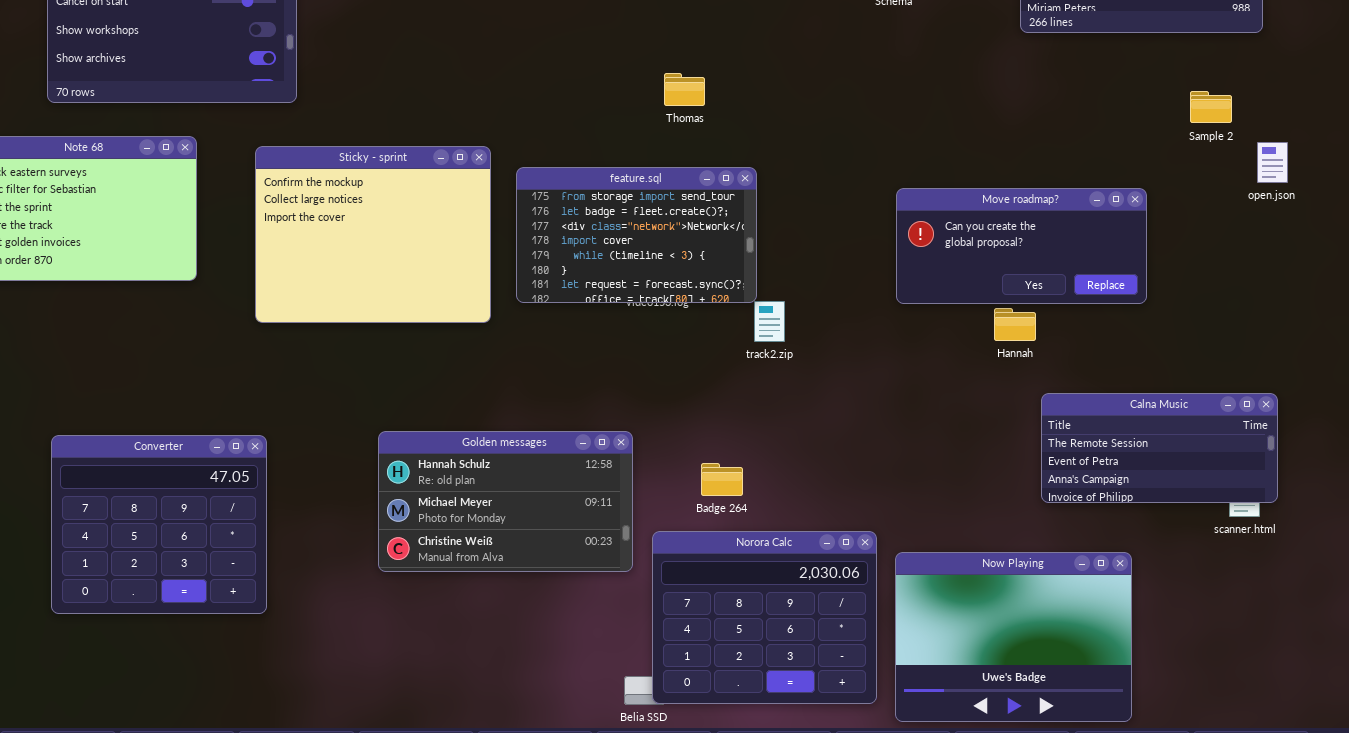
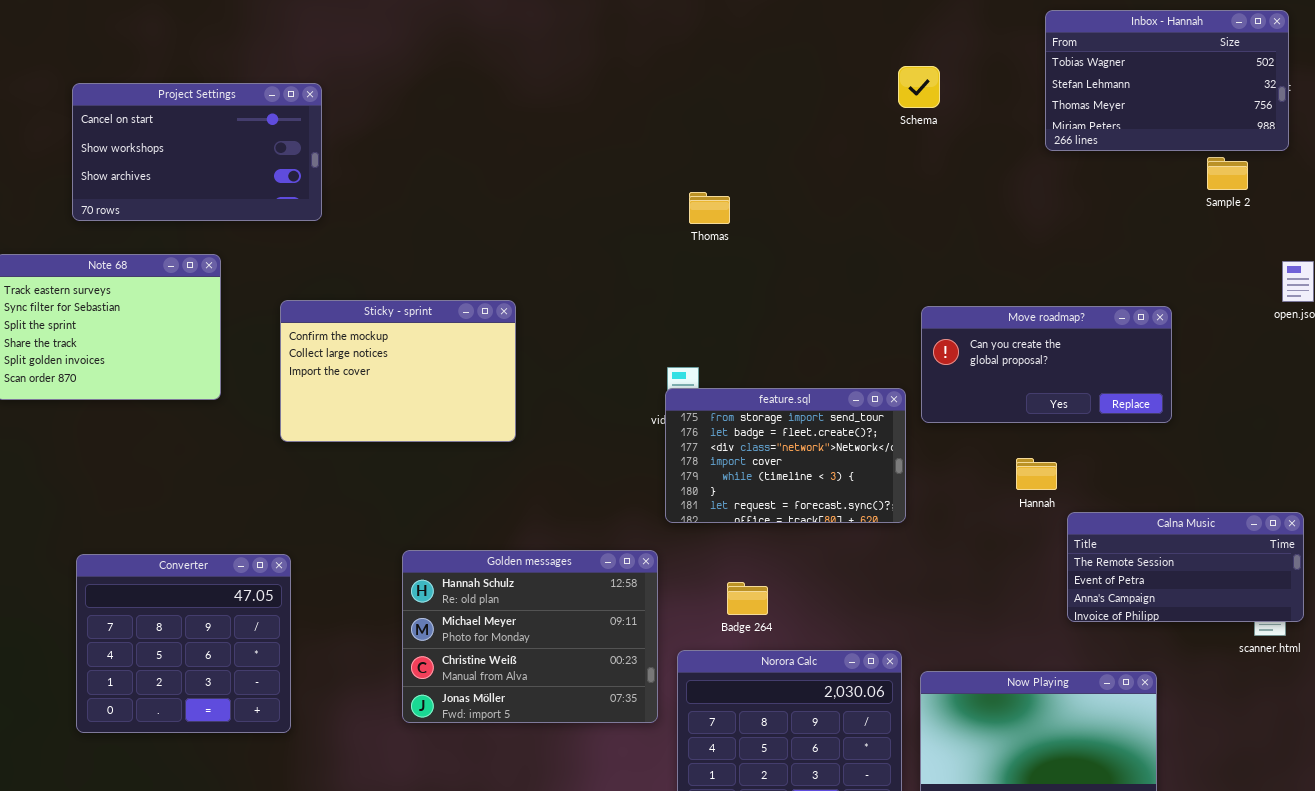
Sample 2: [1190,91,1232,123] -> [1207,157,1248,190], moved
Sticky - sprint: [255,146,491,323] -> [280,300,516,442], resized
feature.sql: [516,167,757,303] -> [665,388,906,523], moved
Hannah: [994,308,1036,341] -> [1016,458,1057,490], moved
Golden messages: [378,431,633,572] -> [402,550,658,723], resized

